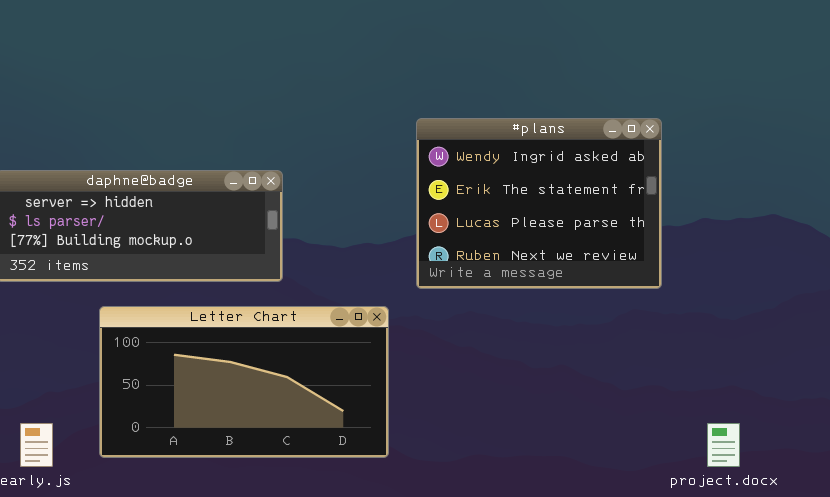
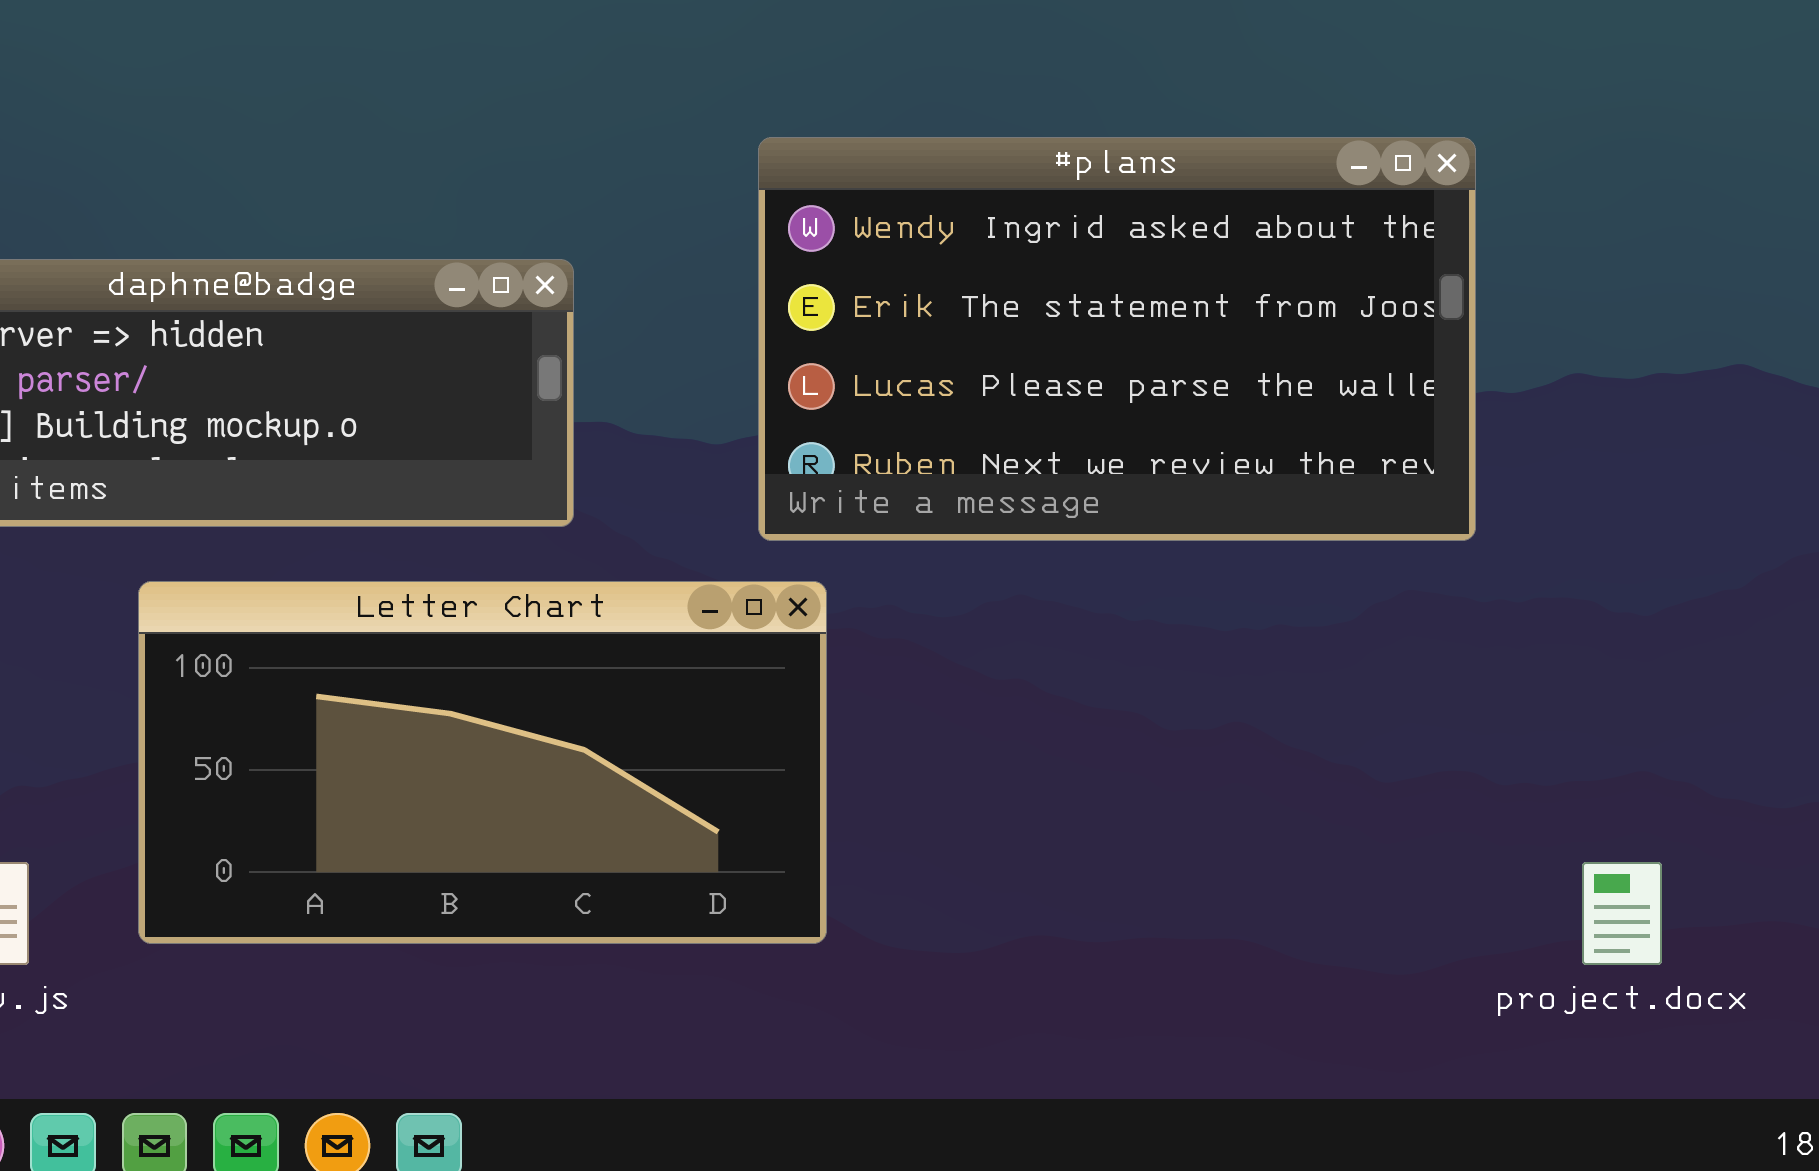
#plans: [416,118,662,289] -> [758,137,1476,541], resized

